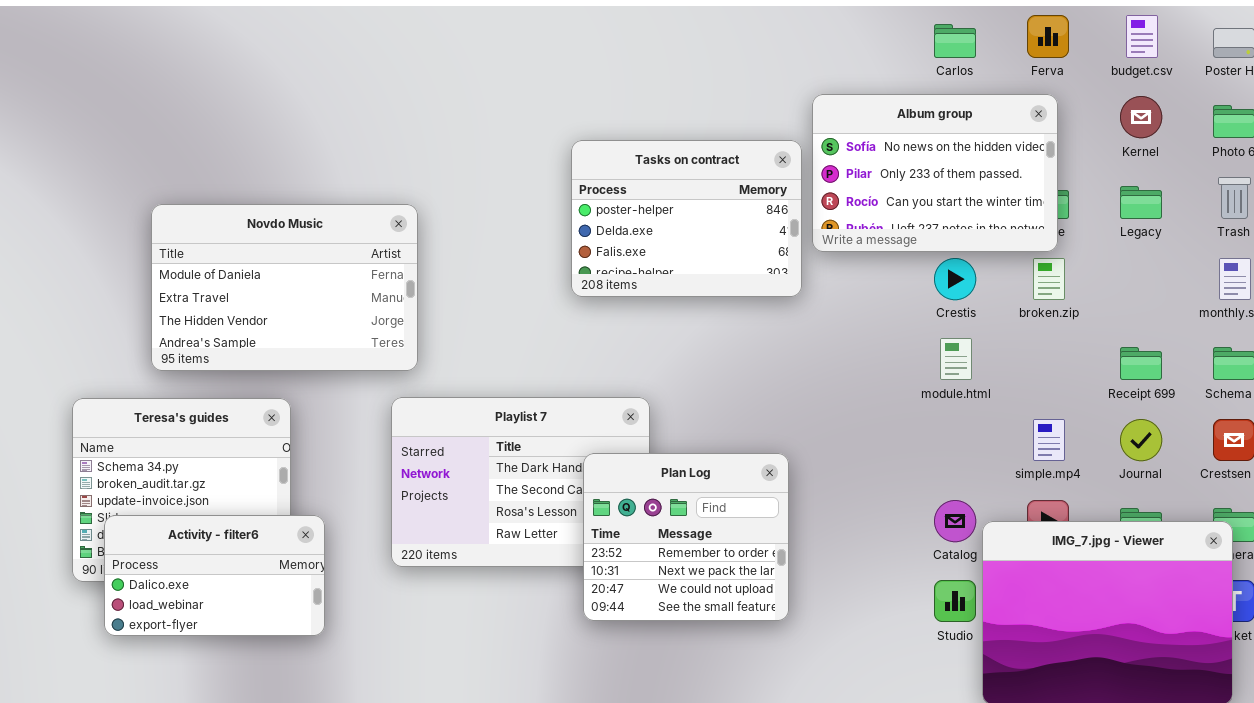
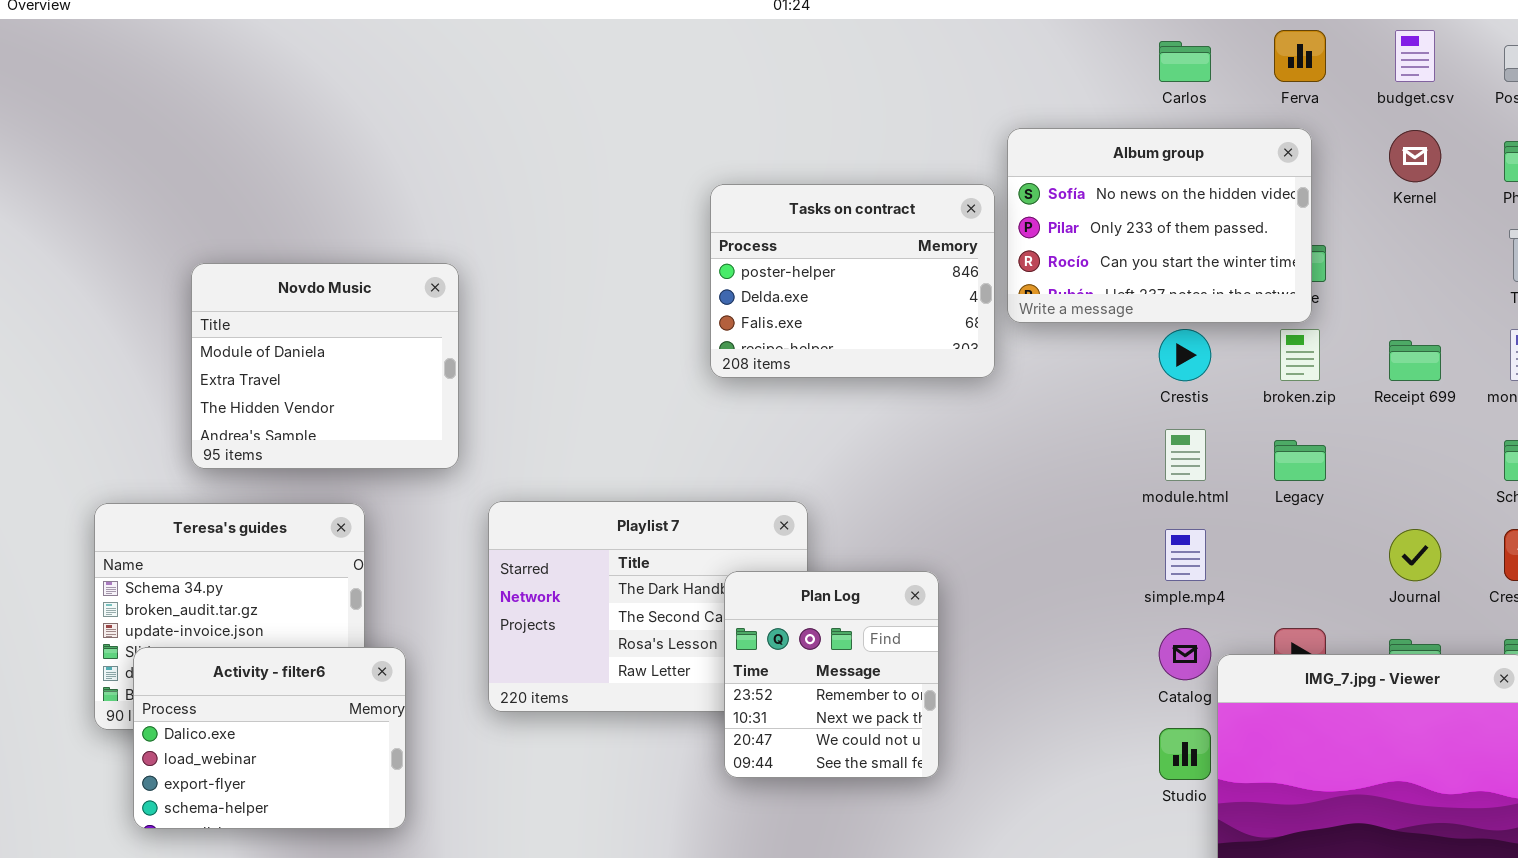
Legacy: [1120,186,1162,219] -> [1274,440,1326,481], moved
Novdo Music: [151,204,418,371] -> [191,263,459,469], resized
Receipt 699: [1120,347,1162,380] -> [1389,340,1441,381], moved
simple.mp4: [1033,419,1065,461] -> [1165,529,1206,581], moved
Plan Log: [583,453,789,621] -> [724,571,939,778], resized
Activity - filter6: [104,515,325,636] -> [133,647,406,829], resized

